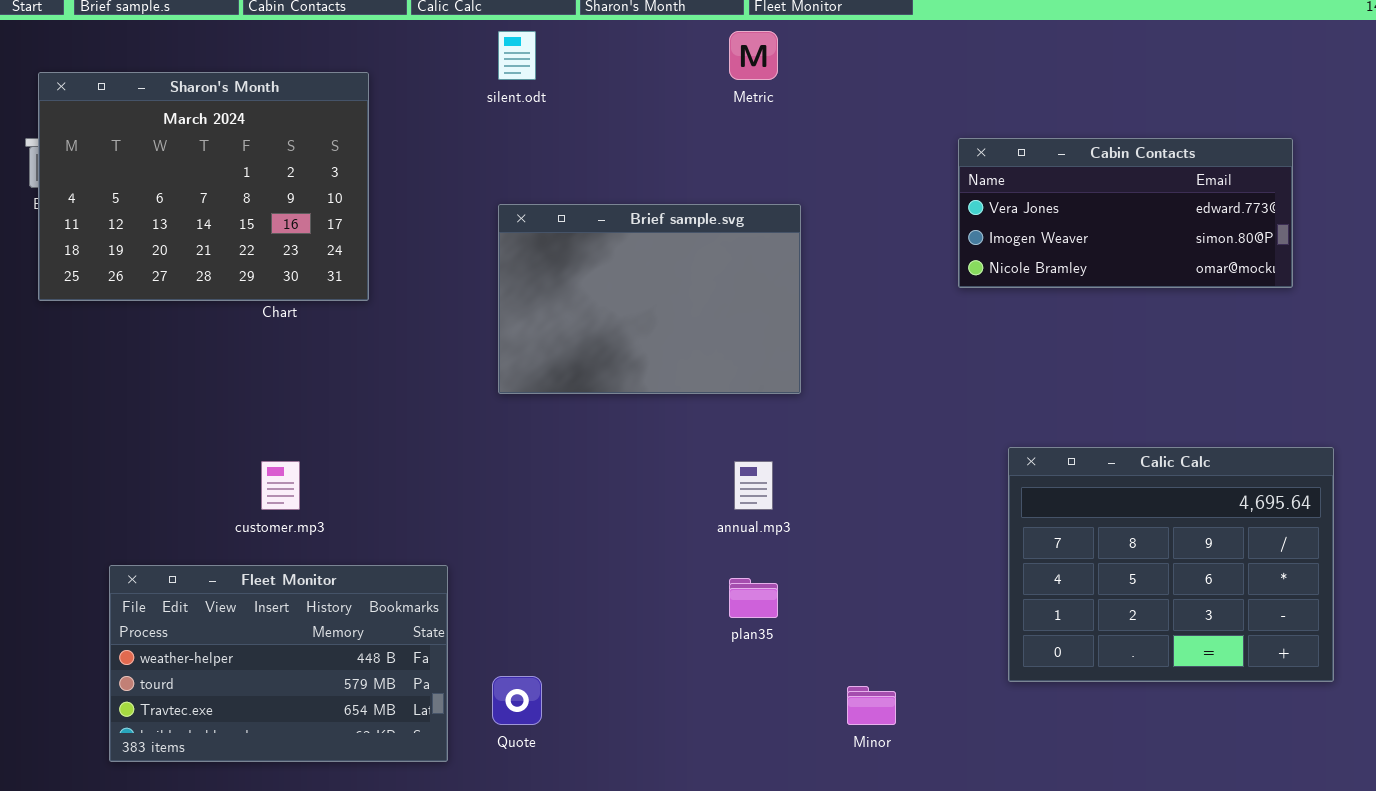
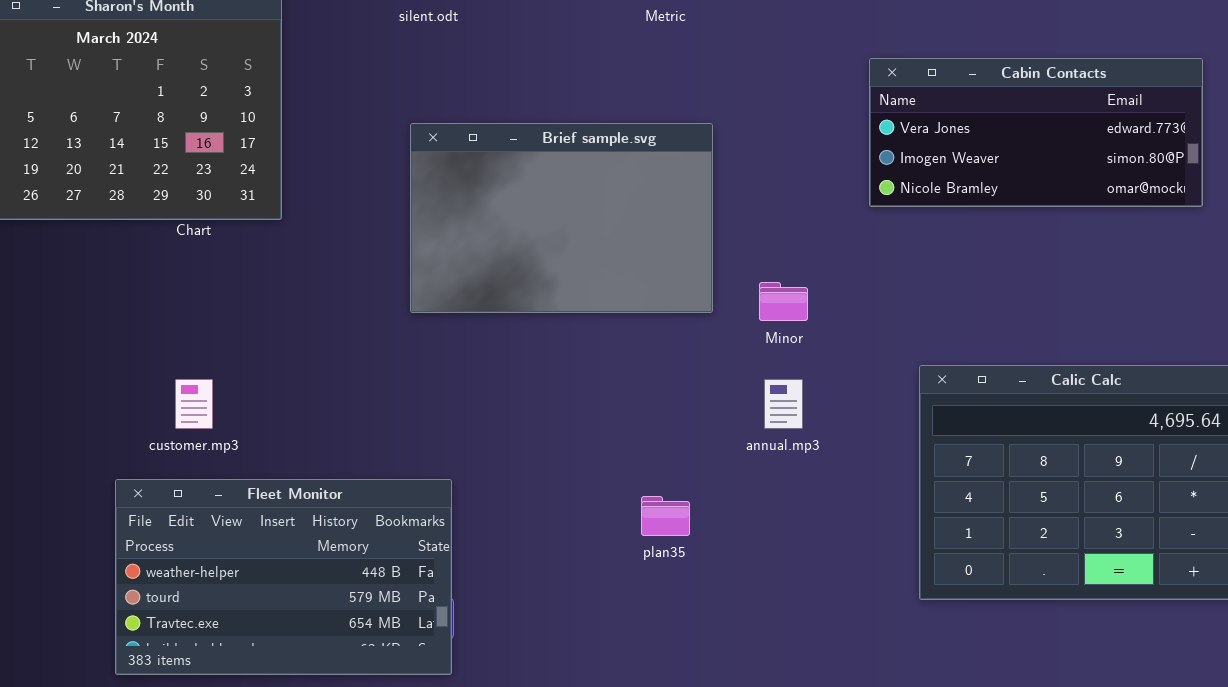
annual.mp3: [734,461,773,510] -> [764,379,803,429], moved
Fleet Monitor: [109,565,448,762] -> [115,479,452,675], moved
Minor: [847,686,896,725] -> [759,282,808,321], moved

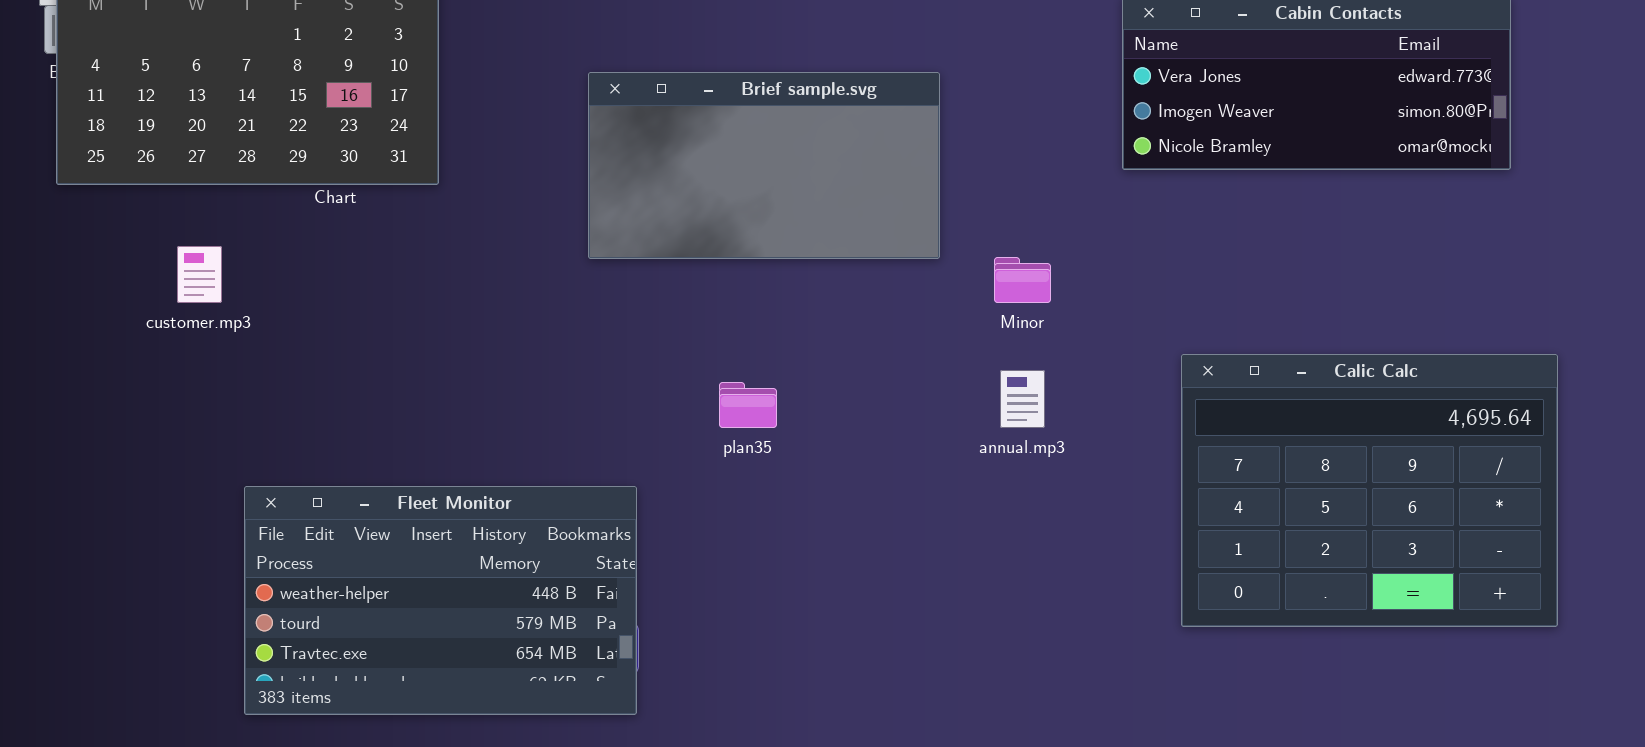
Brief sample.svg: [410,123,713,313] -> [588,72,940,259], resized
customer.mp3: [175,379,213,429] -> [177,246,222,303], moved
plan35: [641,496,690,536] -> [719,382,777,428], moved

